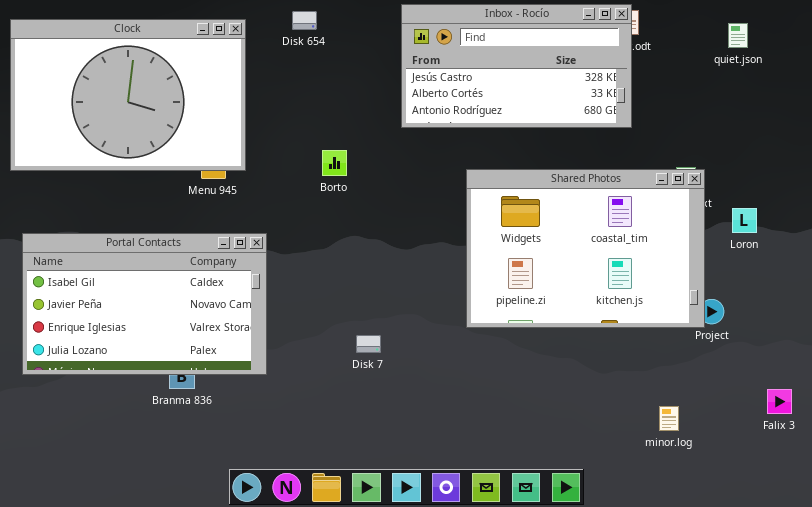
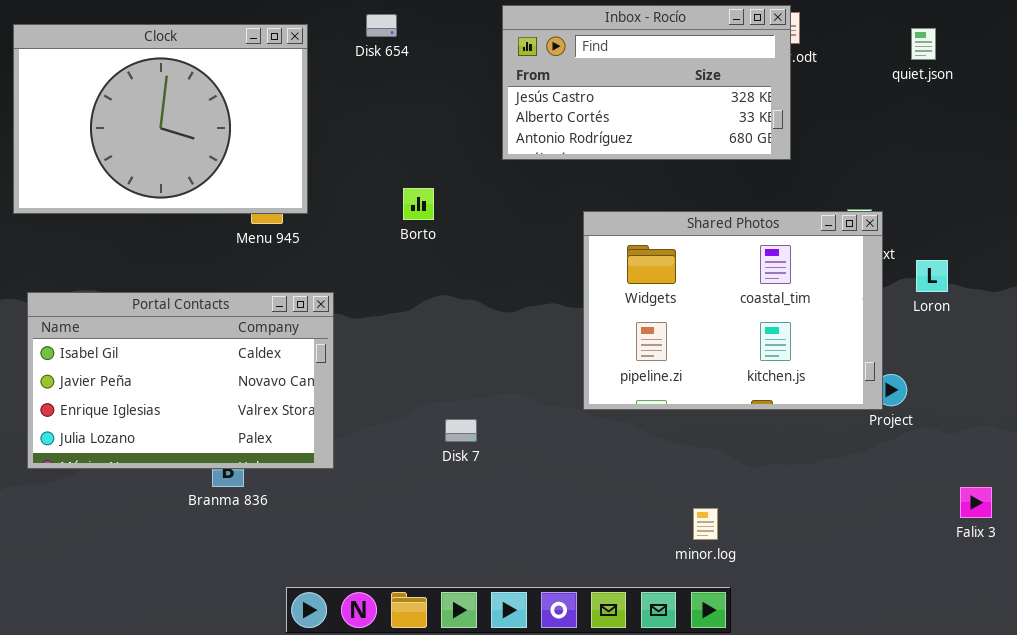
minor.log: [659,406,679,431] -> [693,508,718,540], moved

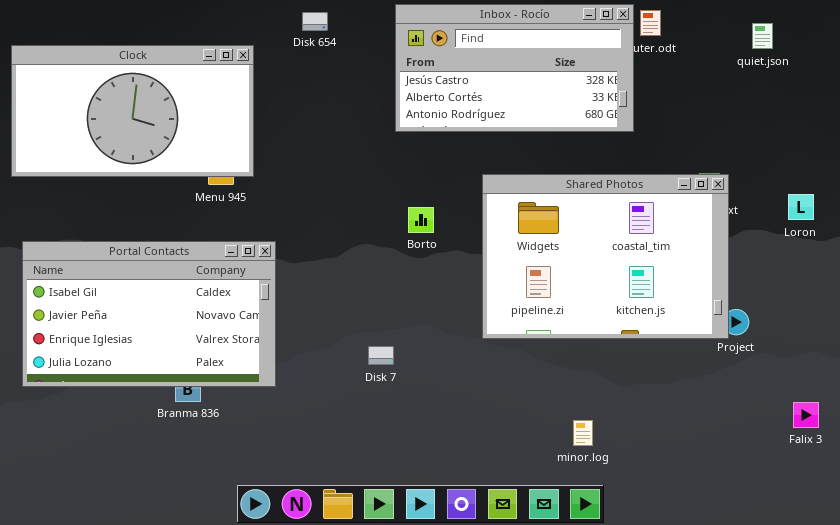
Inbox - Rocío: [502,5,791,160] -> [395,4,634,132], moved
Clock: [13,24,308,214] -> [11,45,254,177], resized
Borto: [403,188,434,220] -> [408,207,434,233], moved
Loron: [916,260,948,292] -> [788,194,814,220], moved

